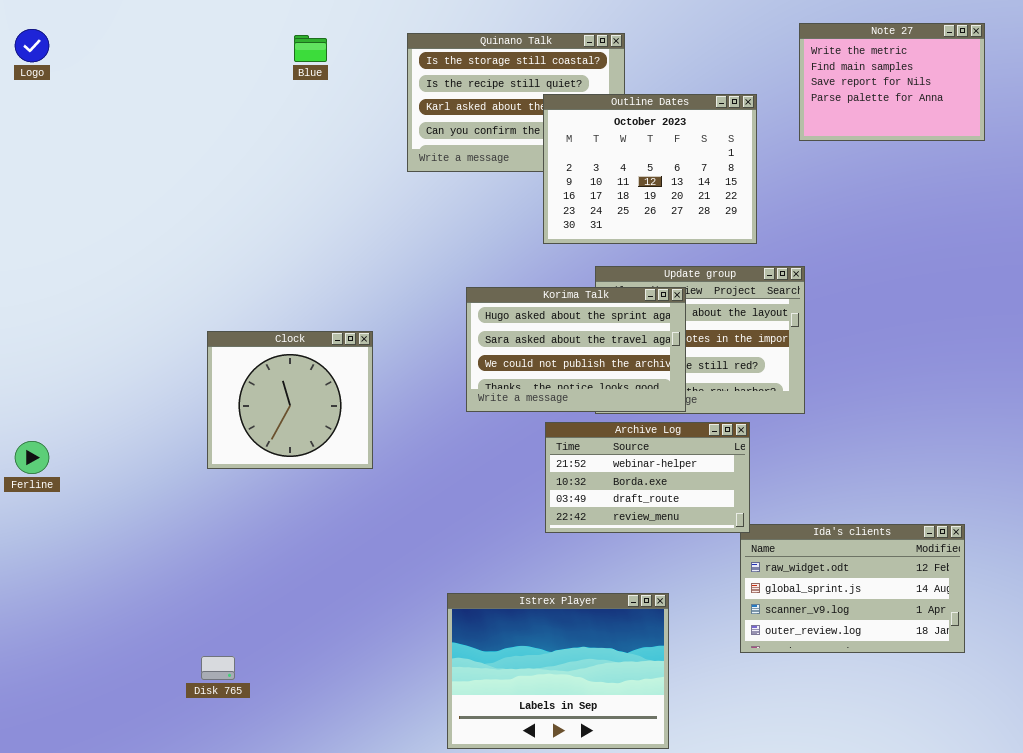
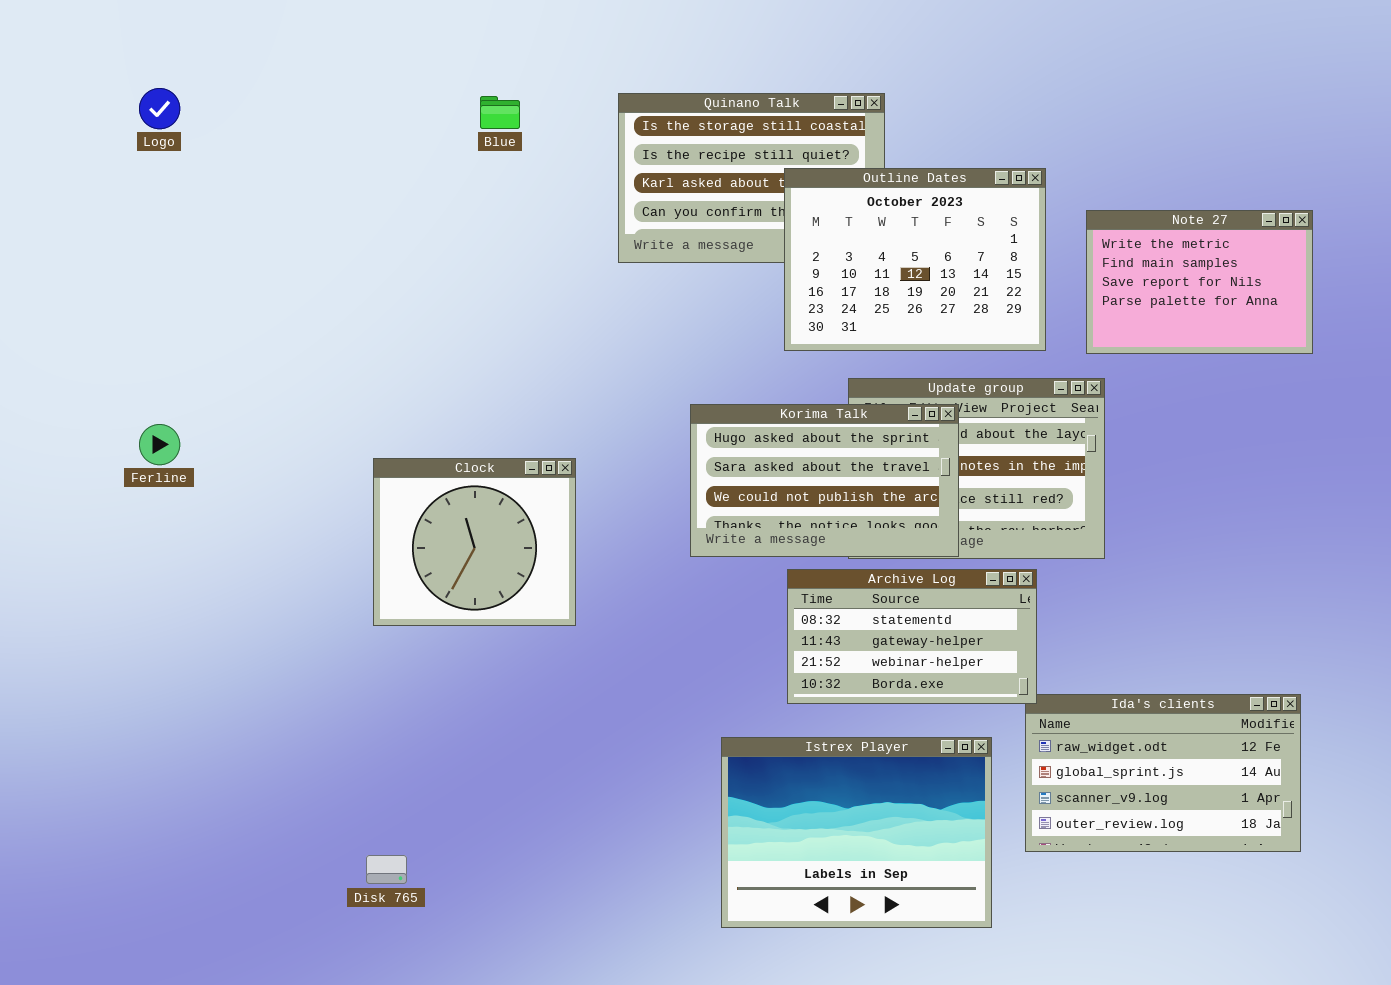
Note 27: [799,23,985,141] -> [1086,210,1313,354], moved
Archive Log: [545,422,750,533] -> [787,569,1037,704], scrolled up 2 rows
Ferline: [15,441,49,474] -> [139,424,180,465], moved
Istrex Player: [447,593,669,749] -> [721,737,992,928], moved

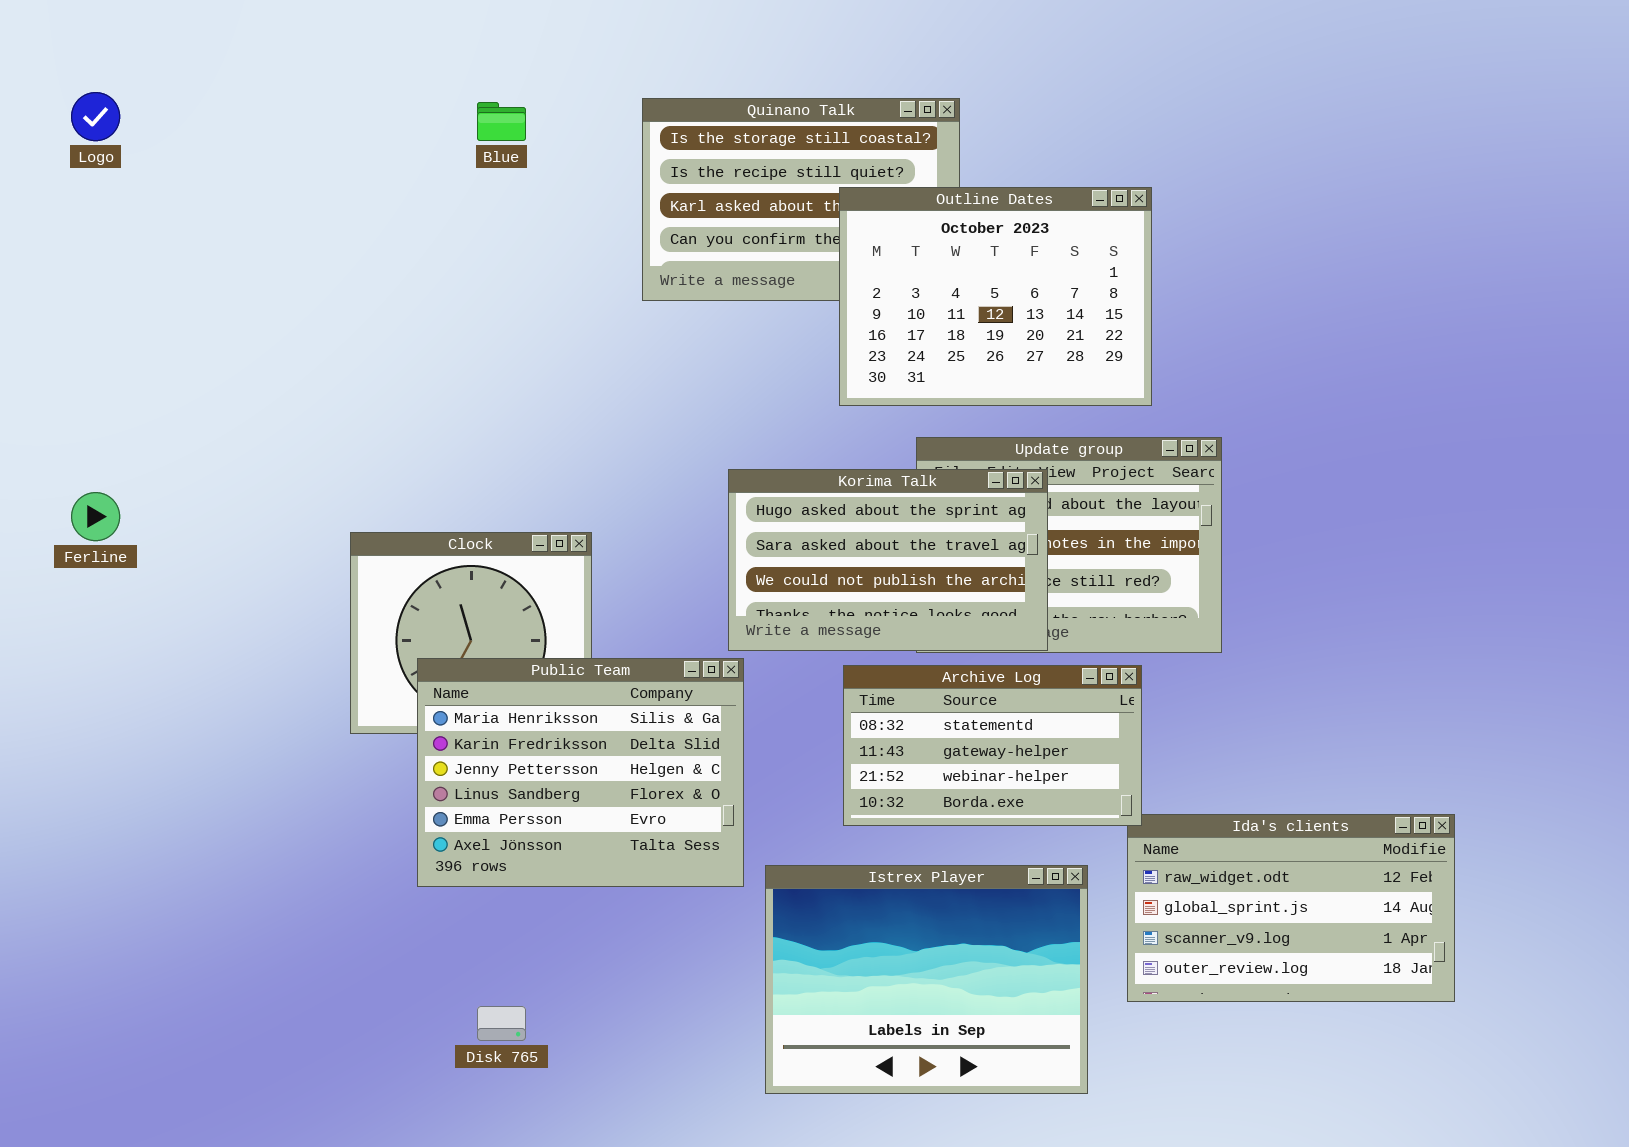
Note 27: [1086,210,1313,354] -> none, closed
Public Team: none -> [417,658,744,887], opened
Disk 765: [366,855,407,884] -> [477,1006,526,1041], moved

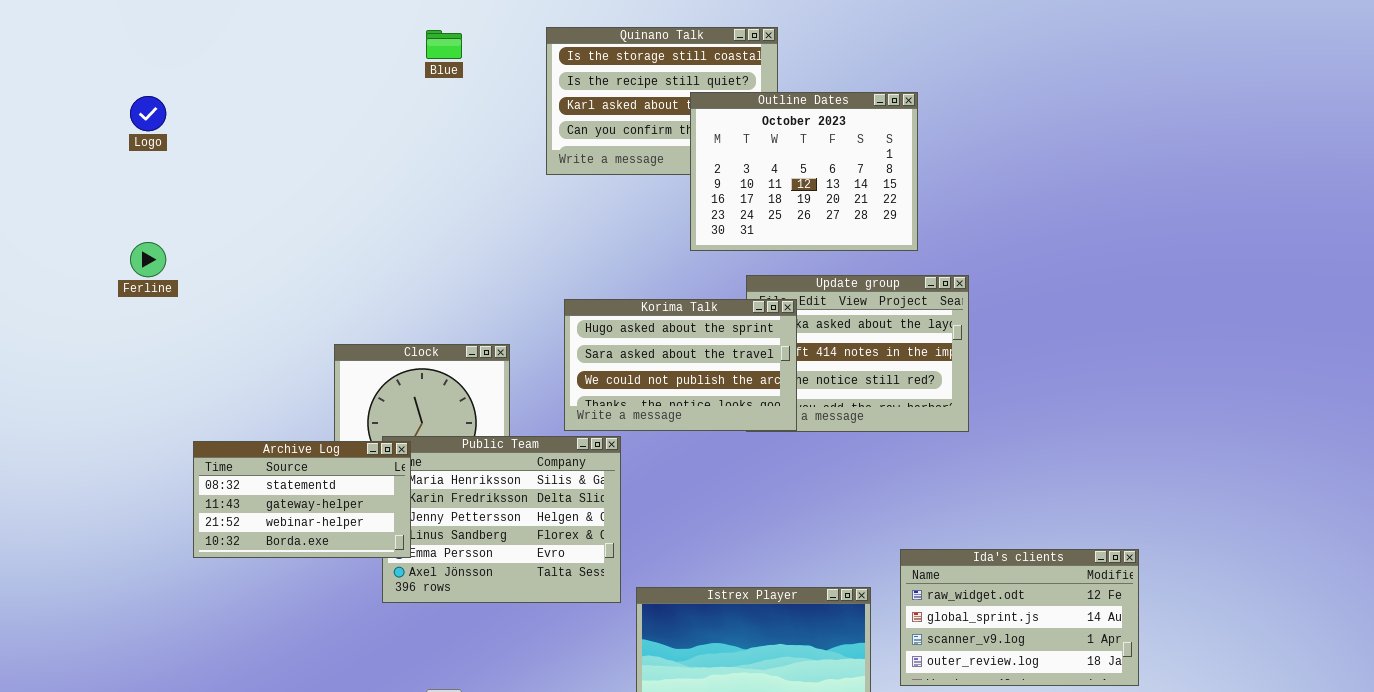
Logo: [71,92,120,141] -> [130,96,166,131], moved
Korima Talk: [728,469,1048,651] -> [564,299,797,431], moved
Ferline: [71,492,120,541] -> [130,242,166,277], moved
Archive Log: [843,665,1142,826] -> [193,441,411,558], moved

